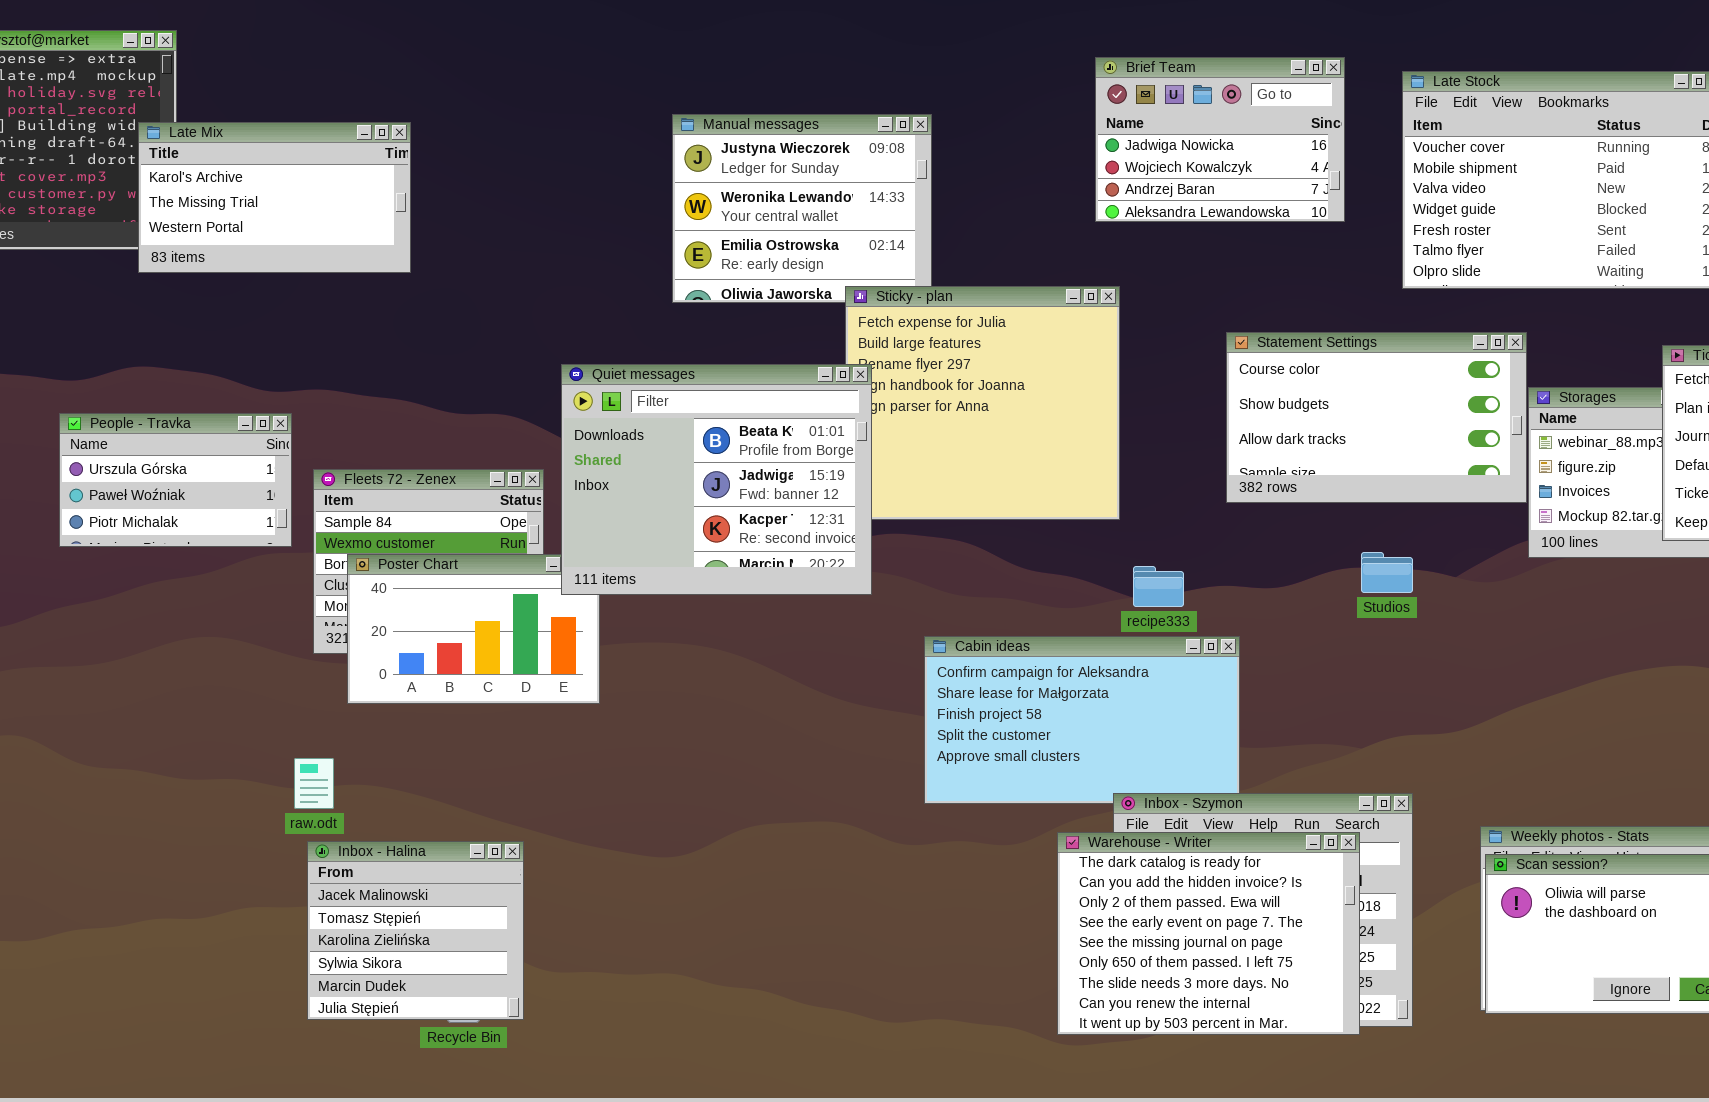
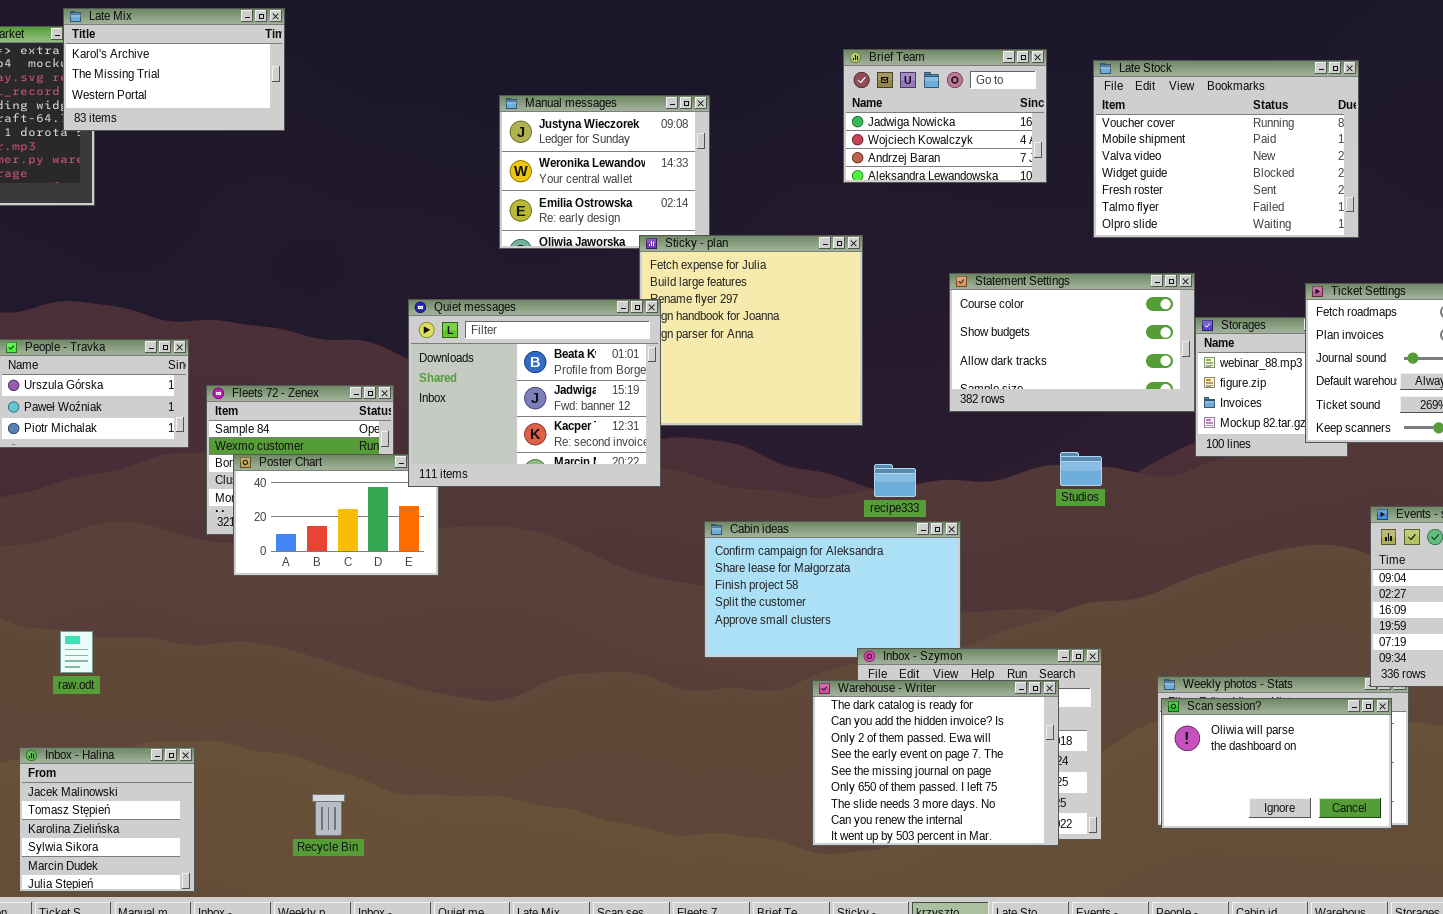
Late Mix: [138,122,411,273] -> [63,8,285,131], moved
raw.odt: [294,758,334,809] -> [60,631,93,673], moved
Inbox - Halina: [307,841,524,1020] -> [19,747,195,892], moved

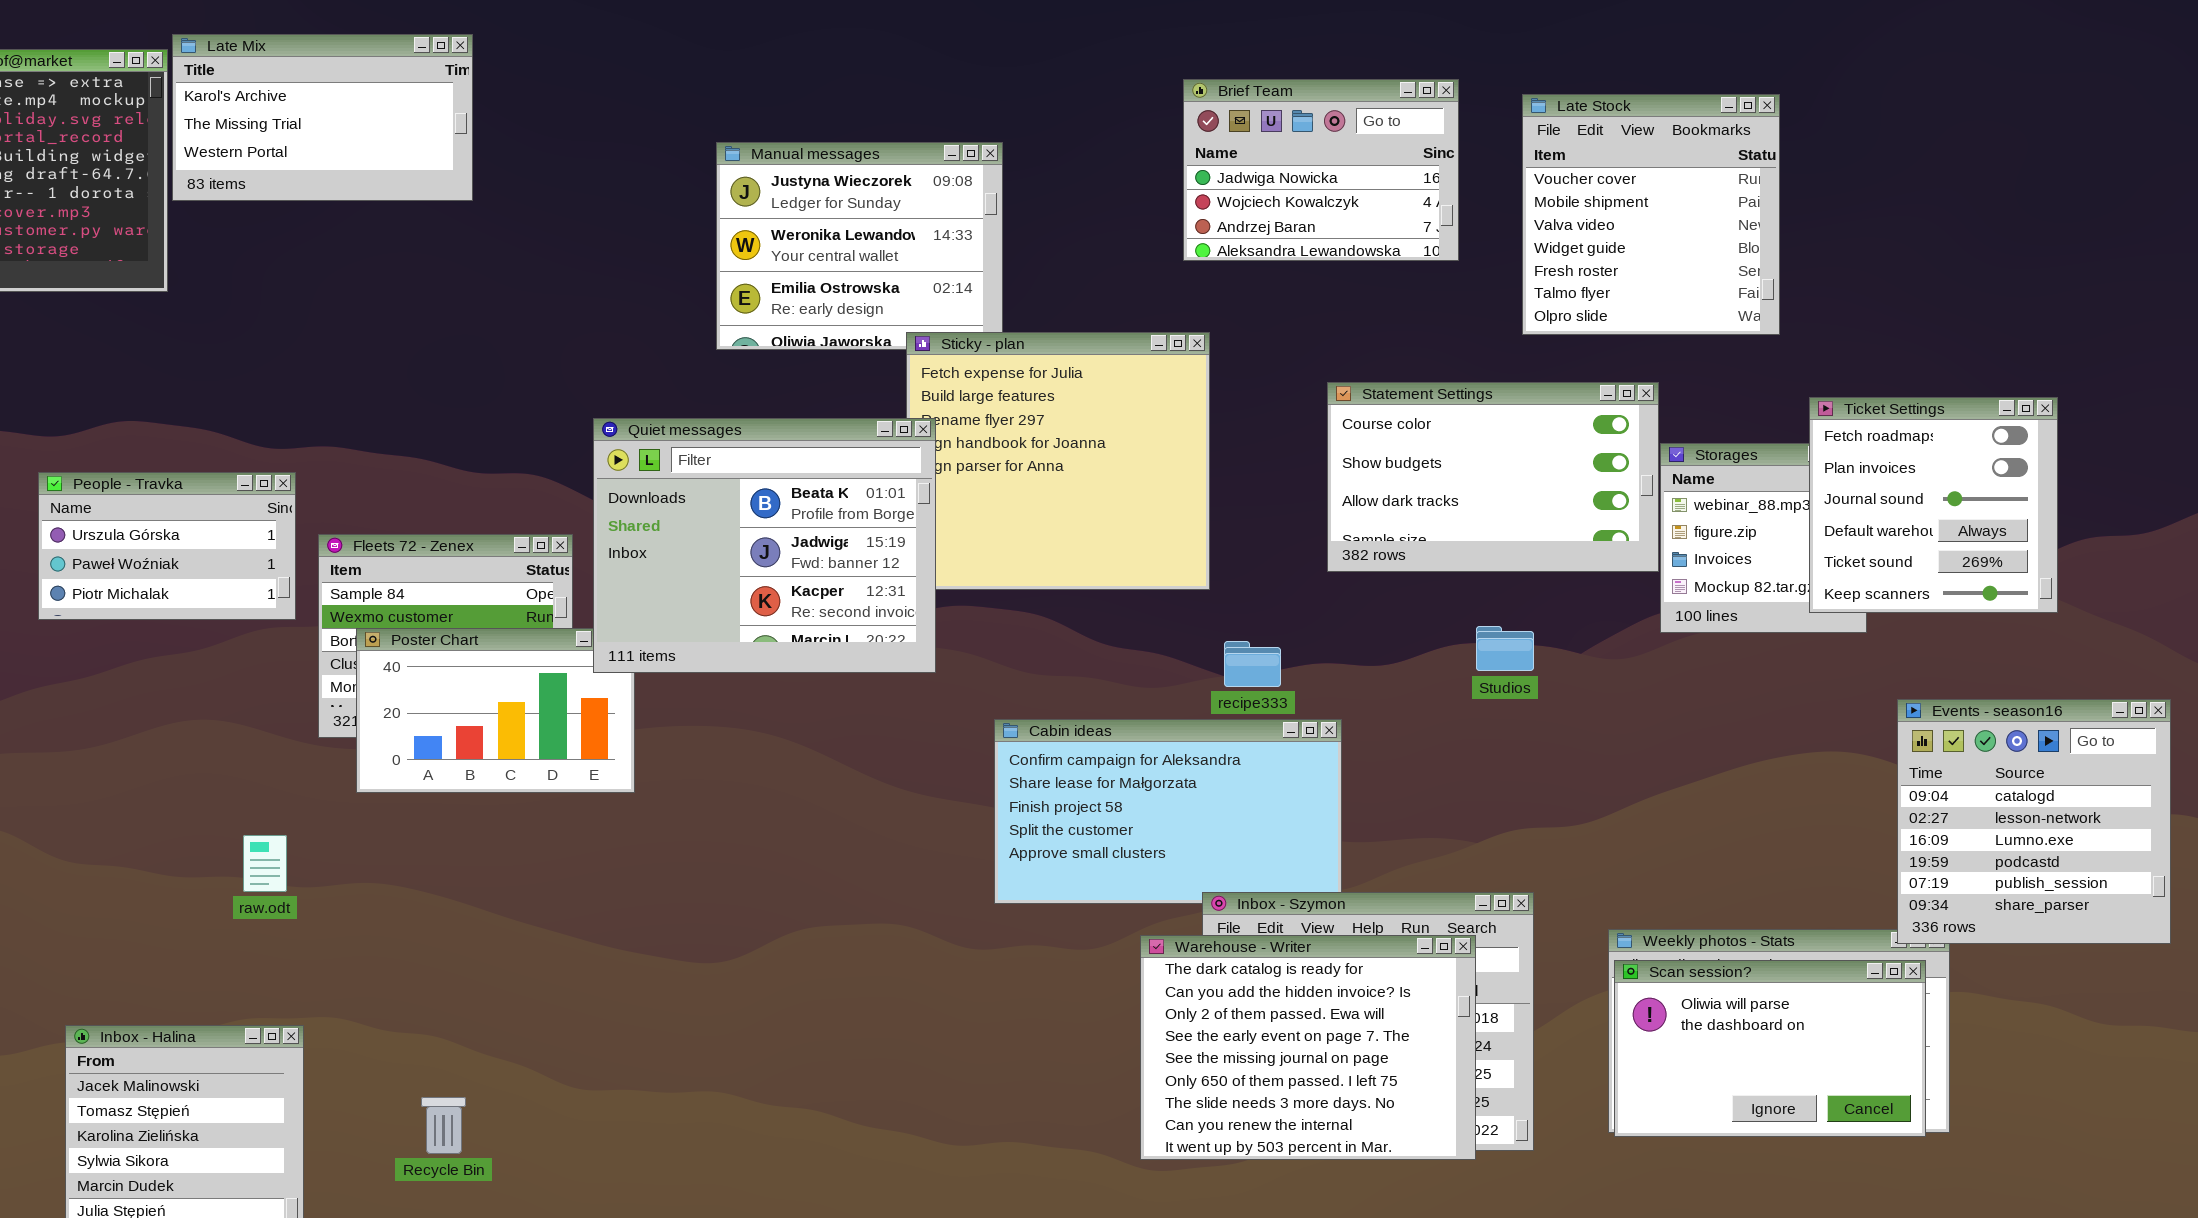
Late Mix: [63,8,285,131] -> [172,34,473,201], moved
Late Stock: [1093,60,1359,238] -> [1522,94,1780,335], resized
raw.odt: [60,631,93,673] -> [243,835,287,892], moved
Recycle Bin: [312,794,345,836] -> [421,1097,466,1154], moved

